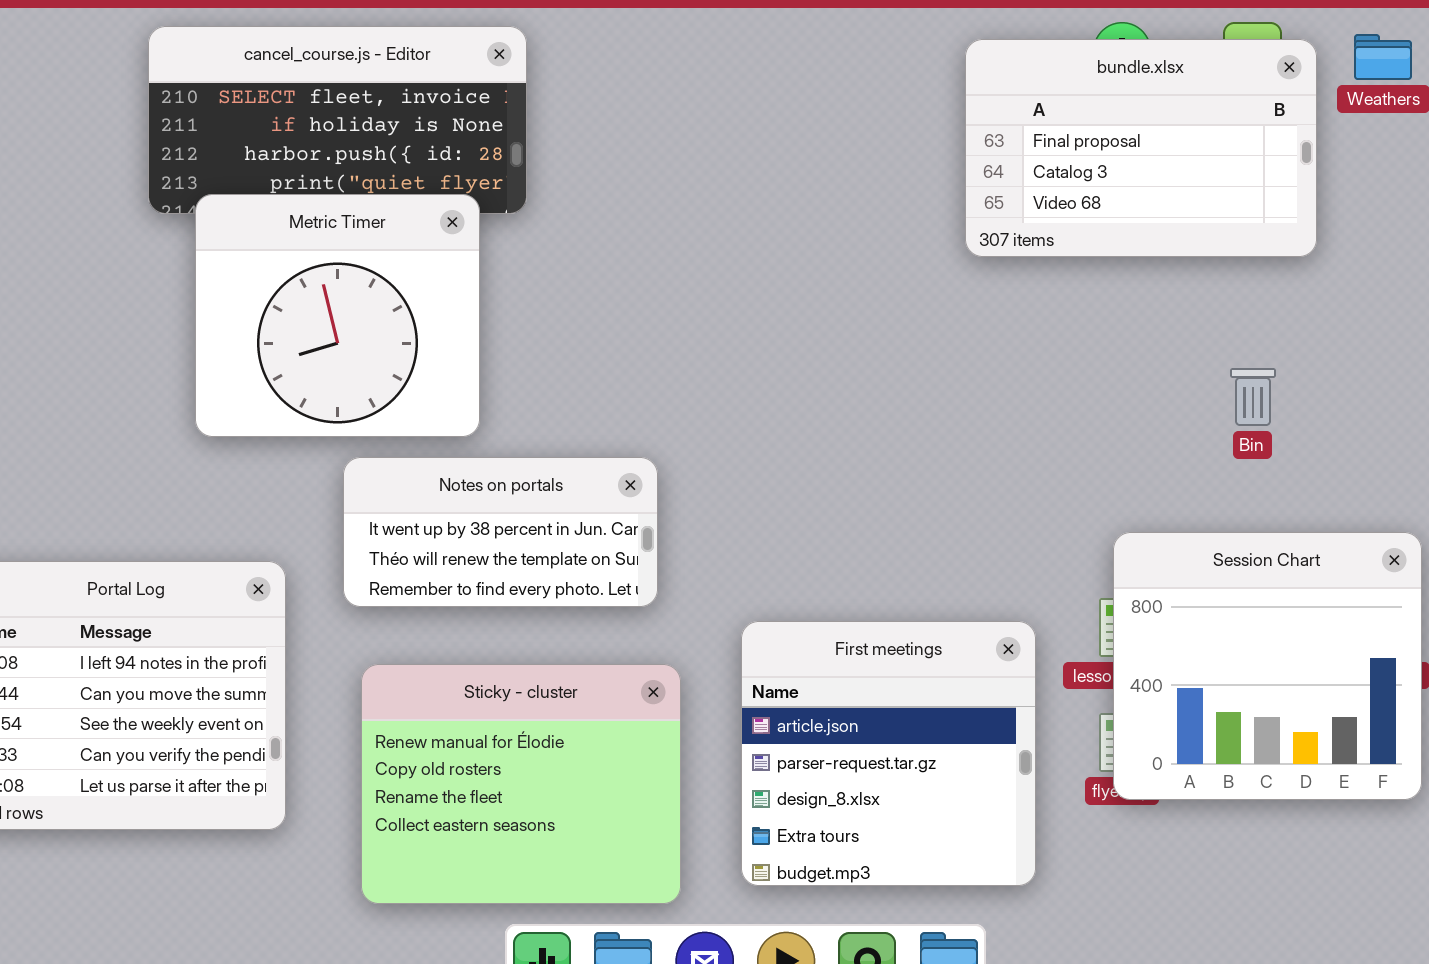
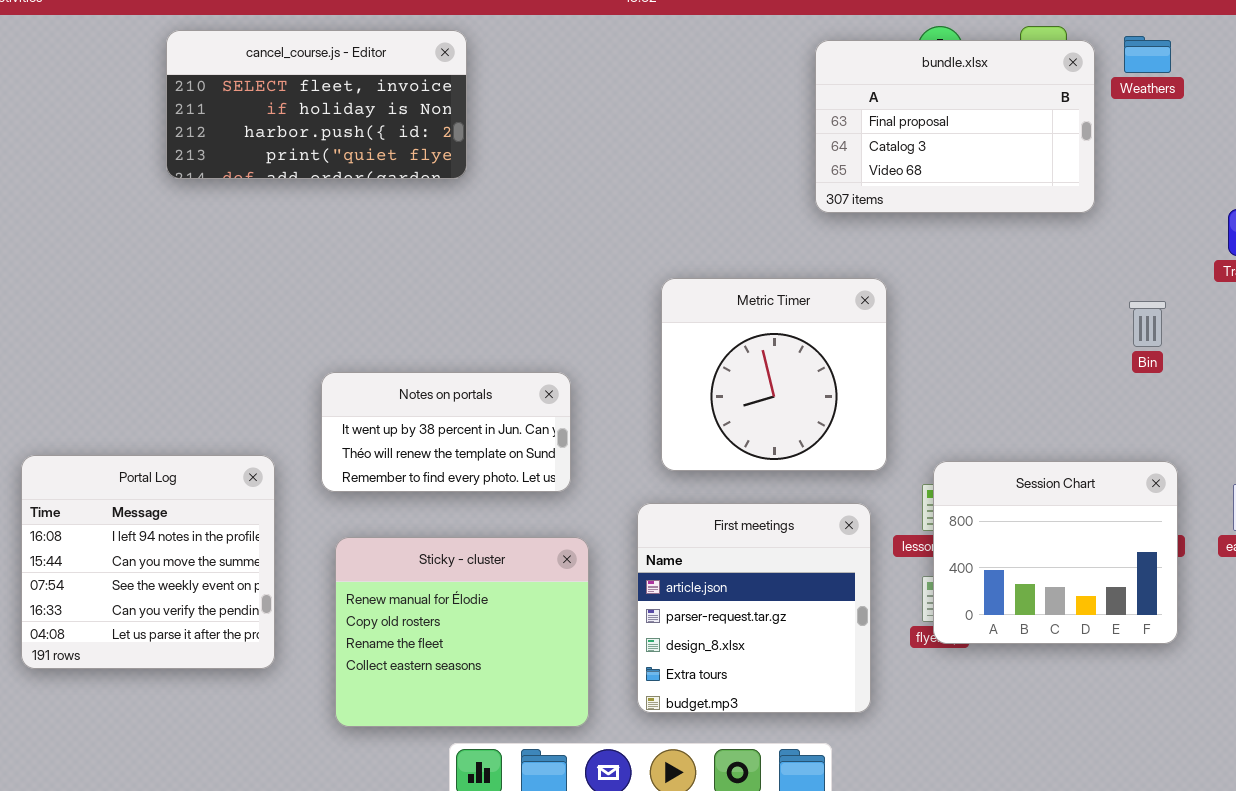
Metric Timer: [195,194,480,437] -> [661,278,887,471], moved
Bin: [1230,368,1276,426] -> [1129,301,1166,347], moved
Session Chart: [1113,532,1422,800] -> [933,461,1178,644], resized

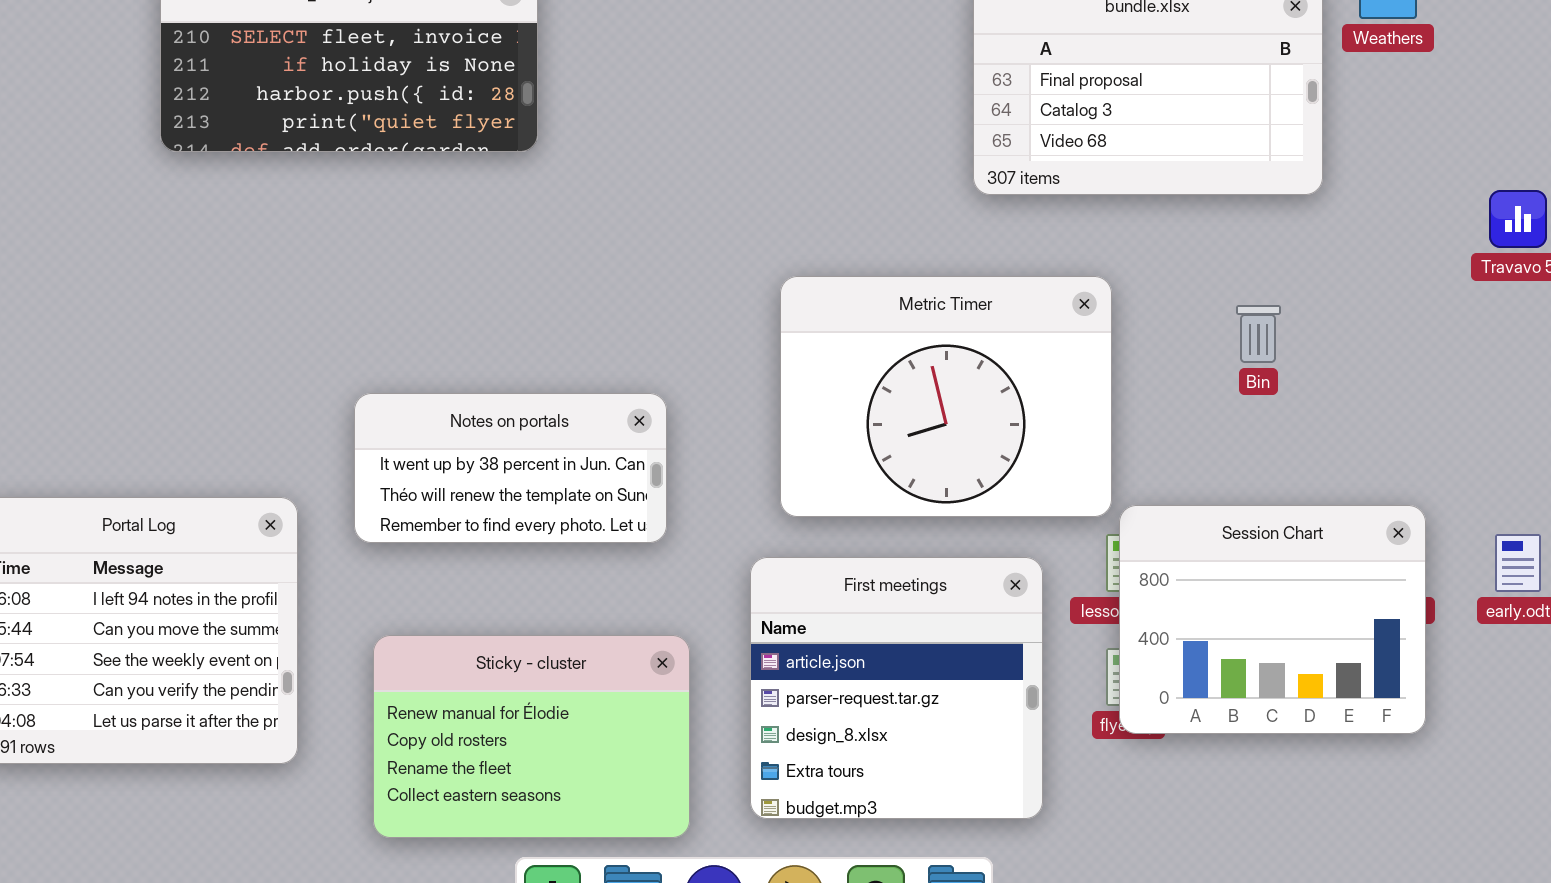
Metric Timer: [661,278,887,471] -> [780,276,1112,517], resized
Bin: [1129,301,1166,347] -> [1236,305,1281,363], moved
Sticky - cluster: [335,537,589,727] -> [373,635,690,838], resized

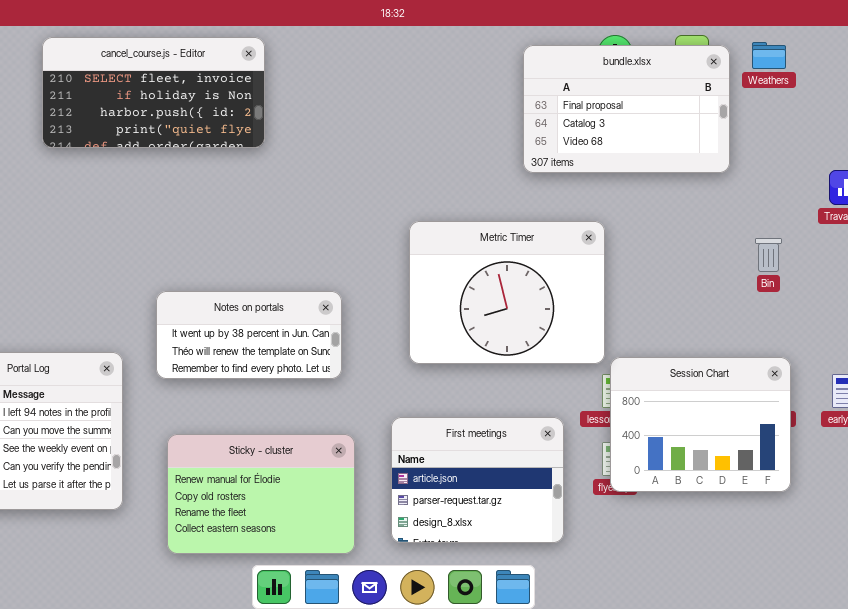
Bin: [1236,305,1281,363] -> [755,238,782,272], moved
First meetings: [750,557,1043,819] -> [391,417,564,543], resized

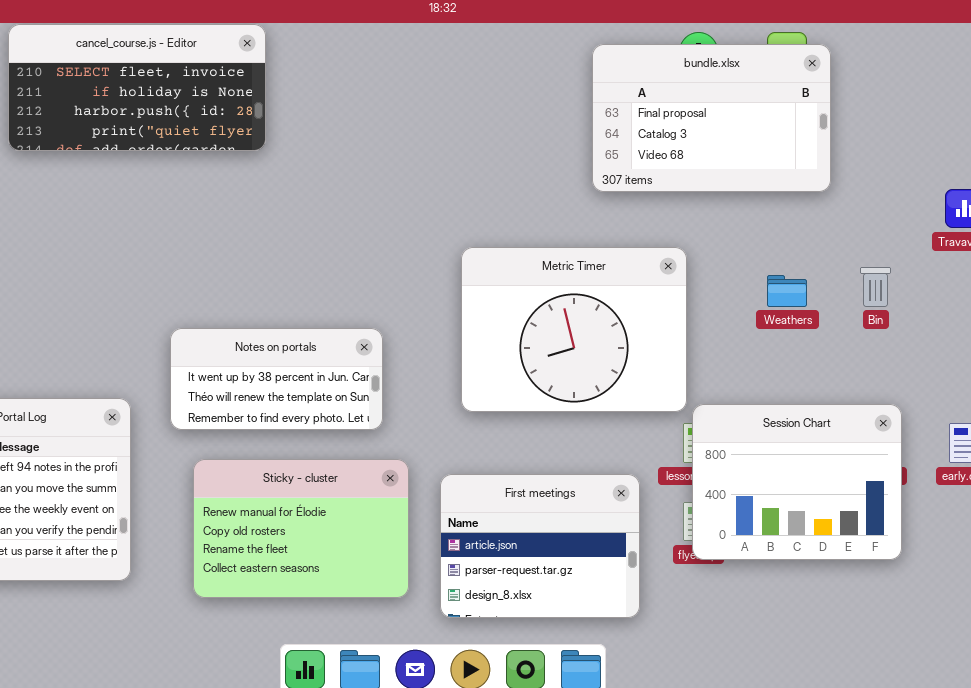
cancel_course.js - Editor: [42,37,265,148] -> [8,24,266,151], moved
Weathers: [752,42,786,69] -> [767,275,807,307], moved
Sticky - cluster: [167,434,355,554] -> [193,459,409,598], moved

